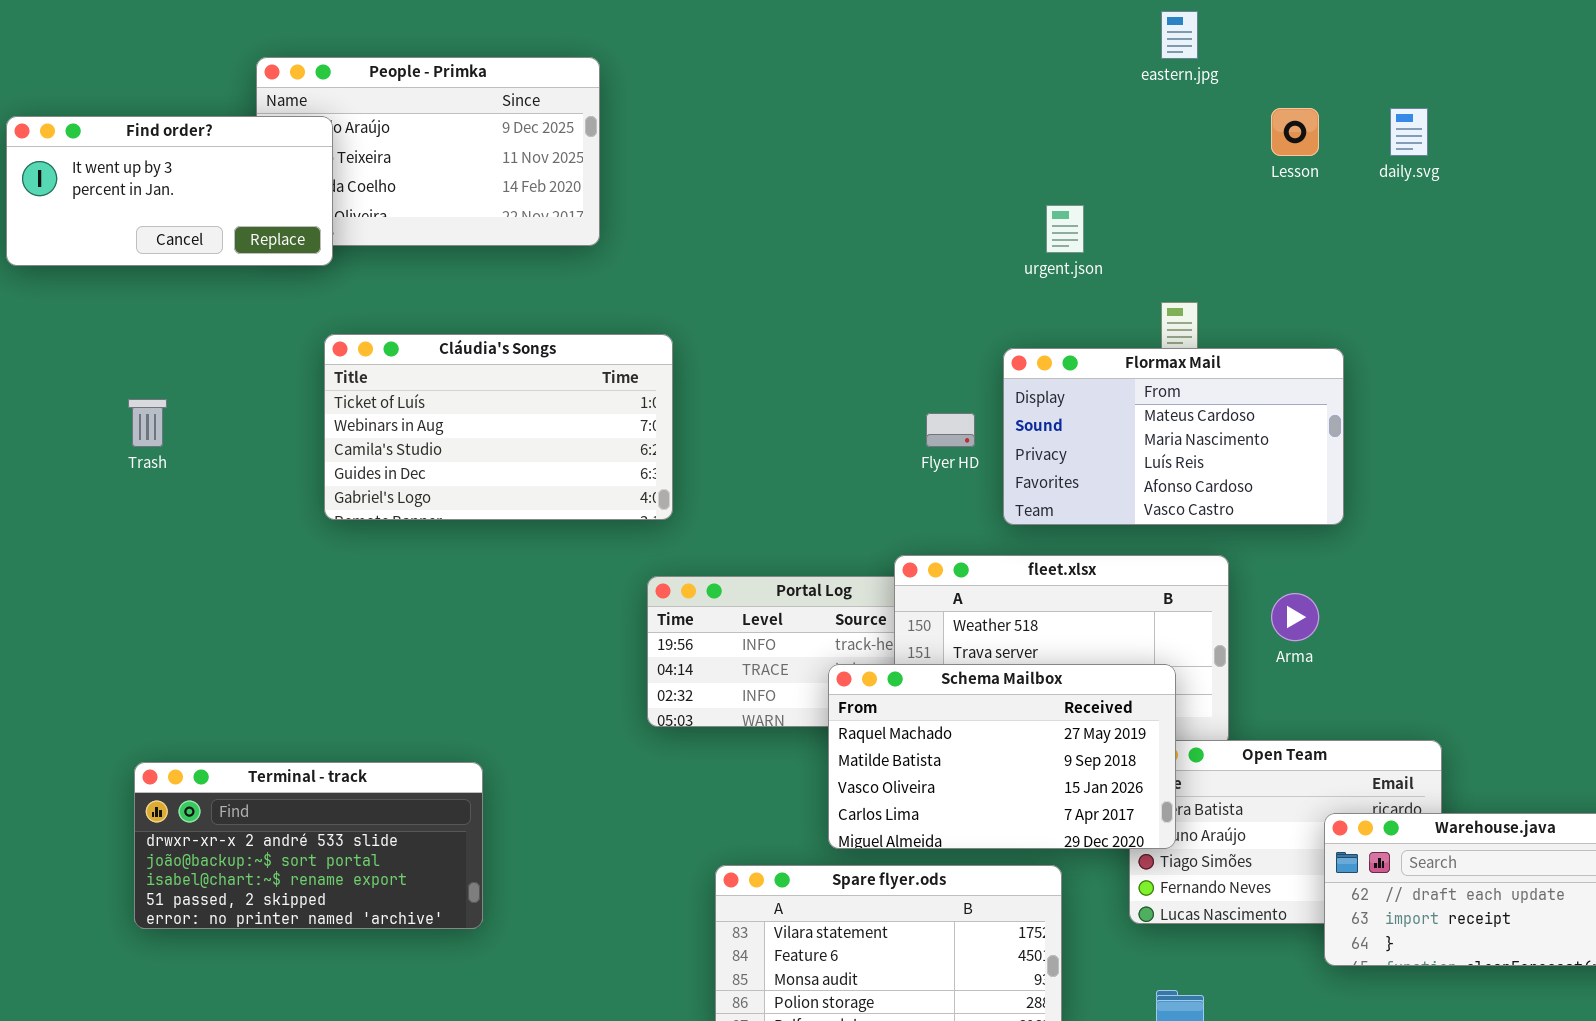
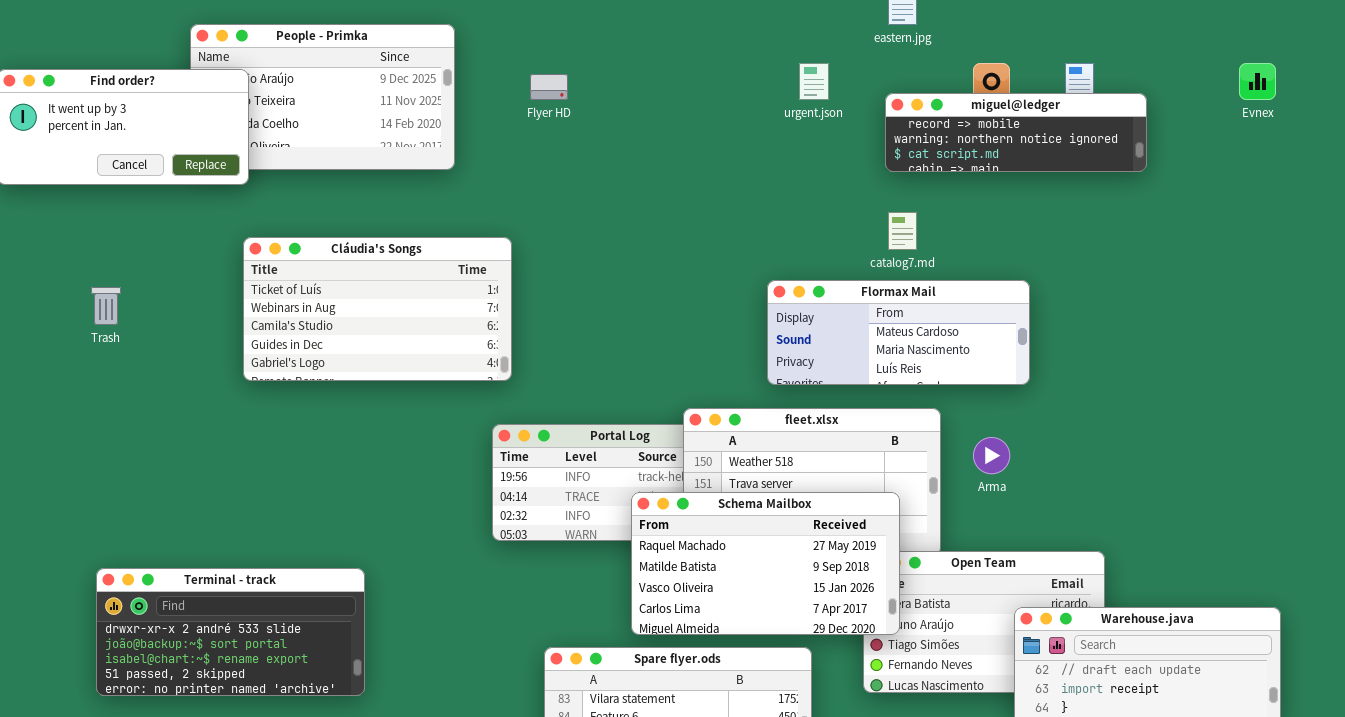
miguel@ledger: none -> [885,93,1147,172], opened
urgent.json: [1046,205,1084,253] -> [799,63,829,100], moved
Flormax Mail: [1003,348,1344,525] -> [767,280,1030,385], resized
Flyer HD: [926,413,975,447] -> [530,74,568,100], moved

